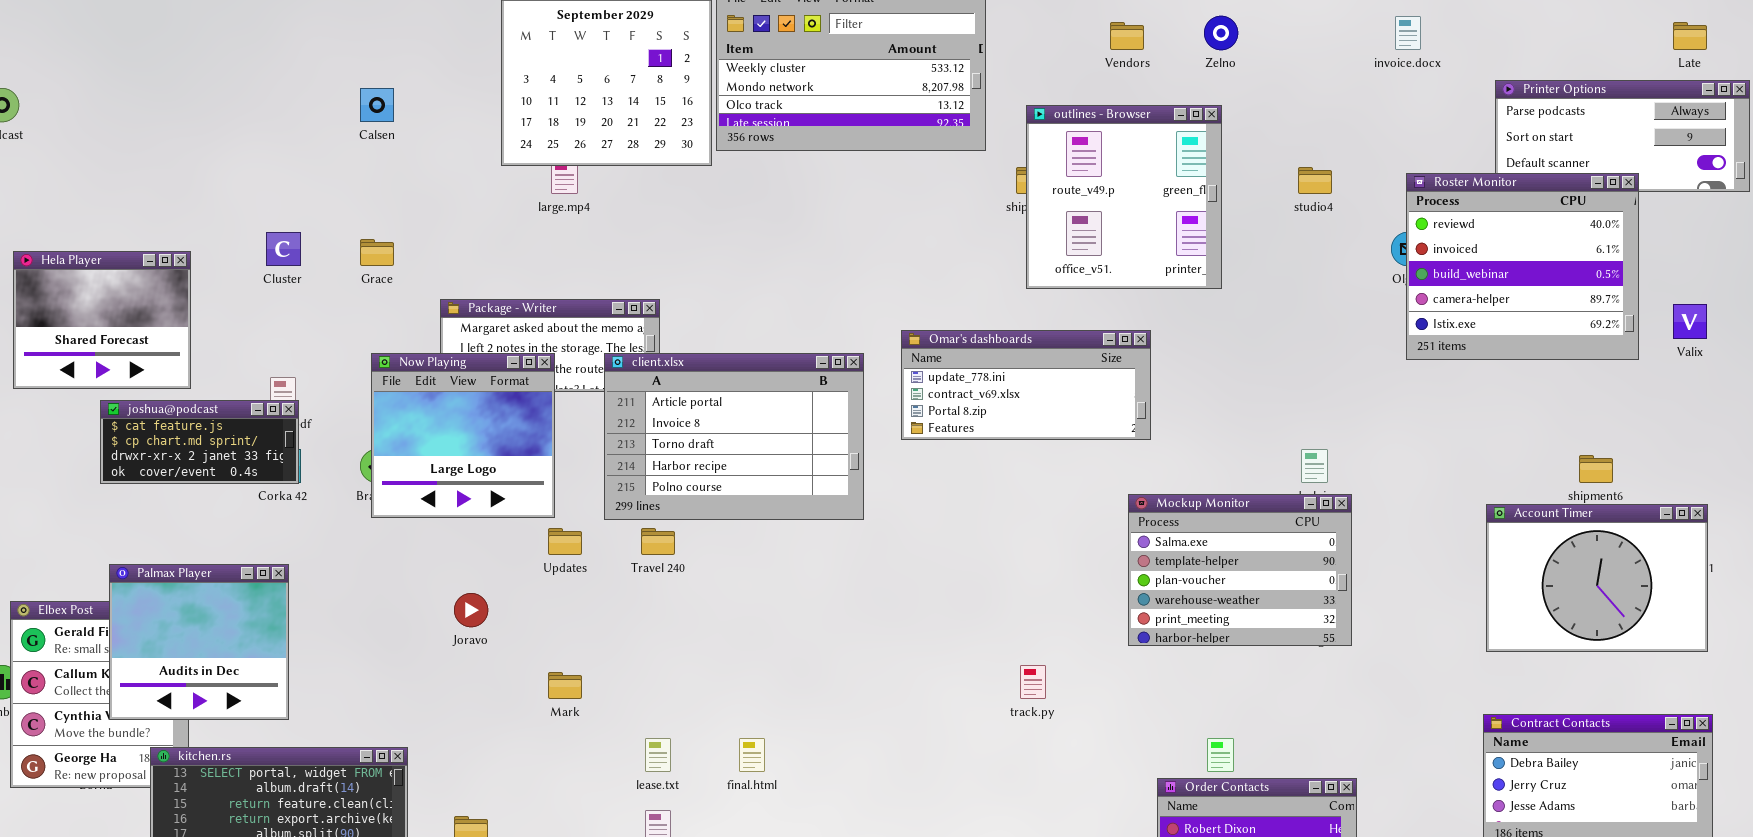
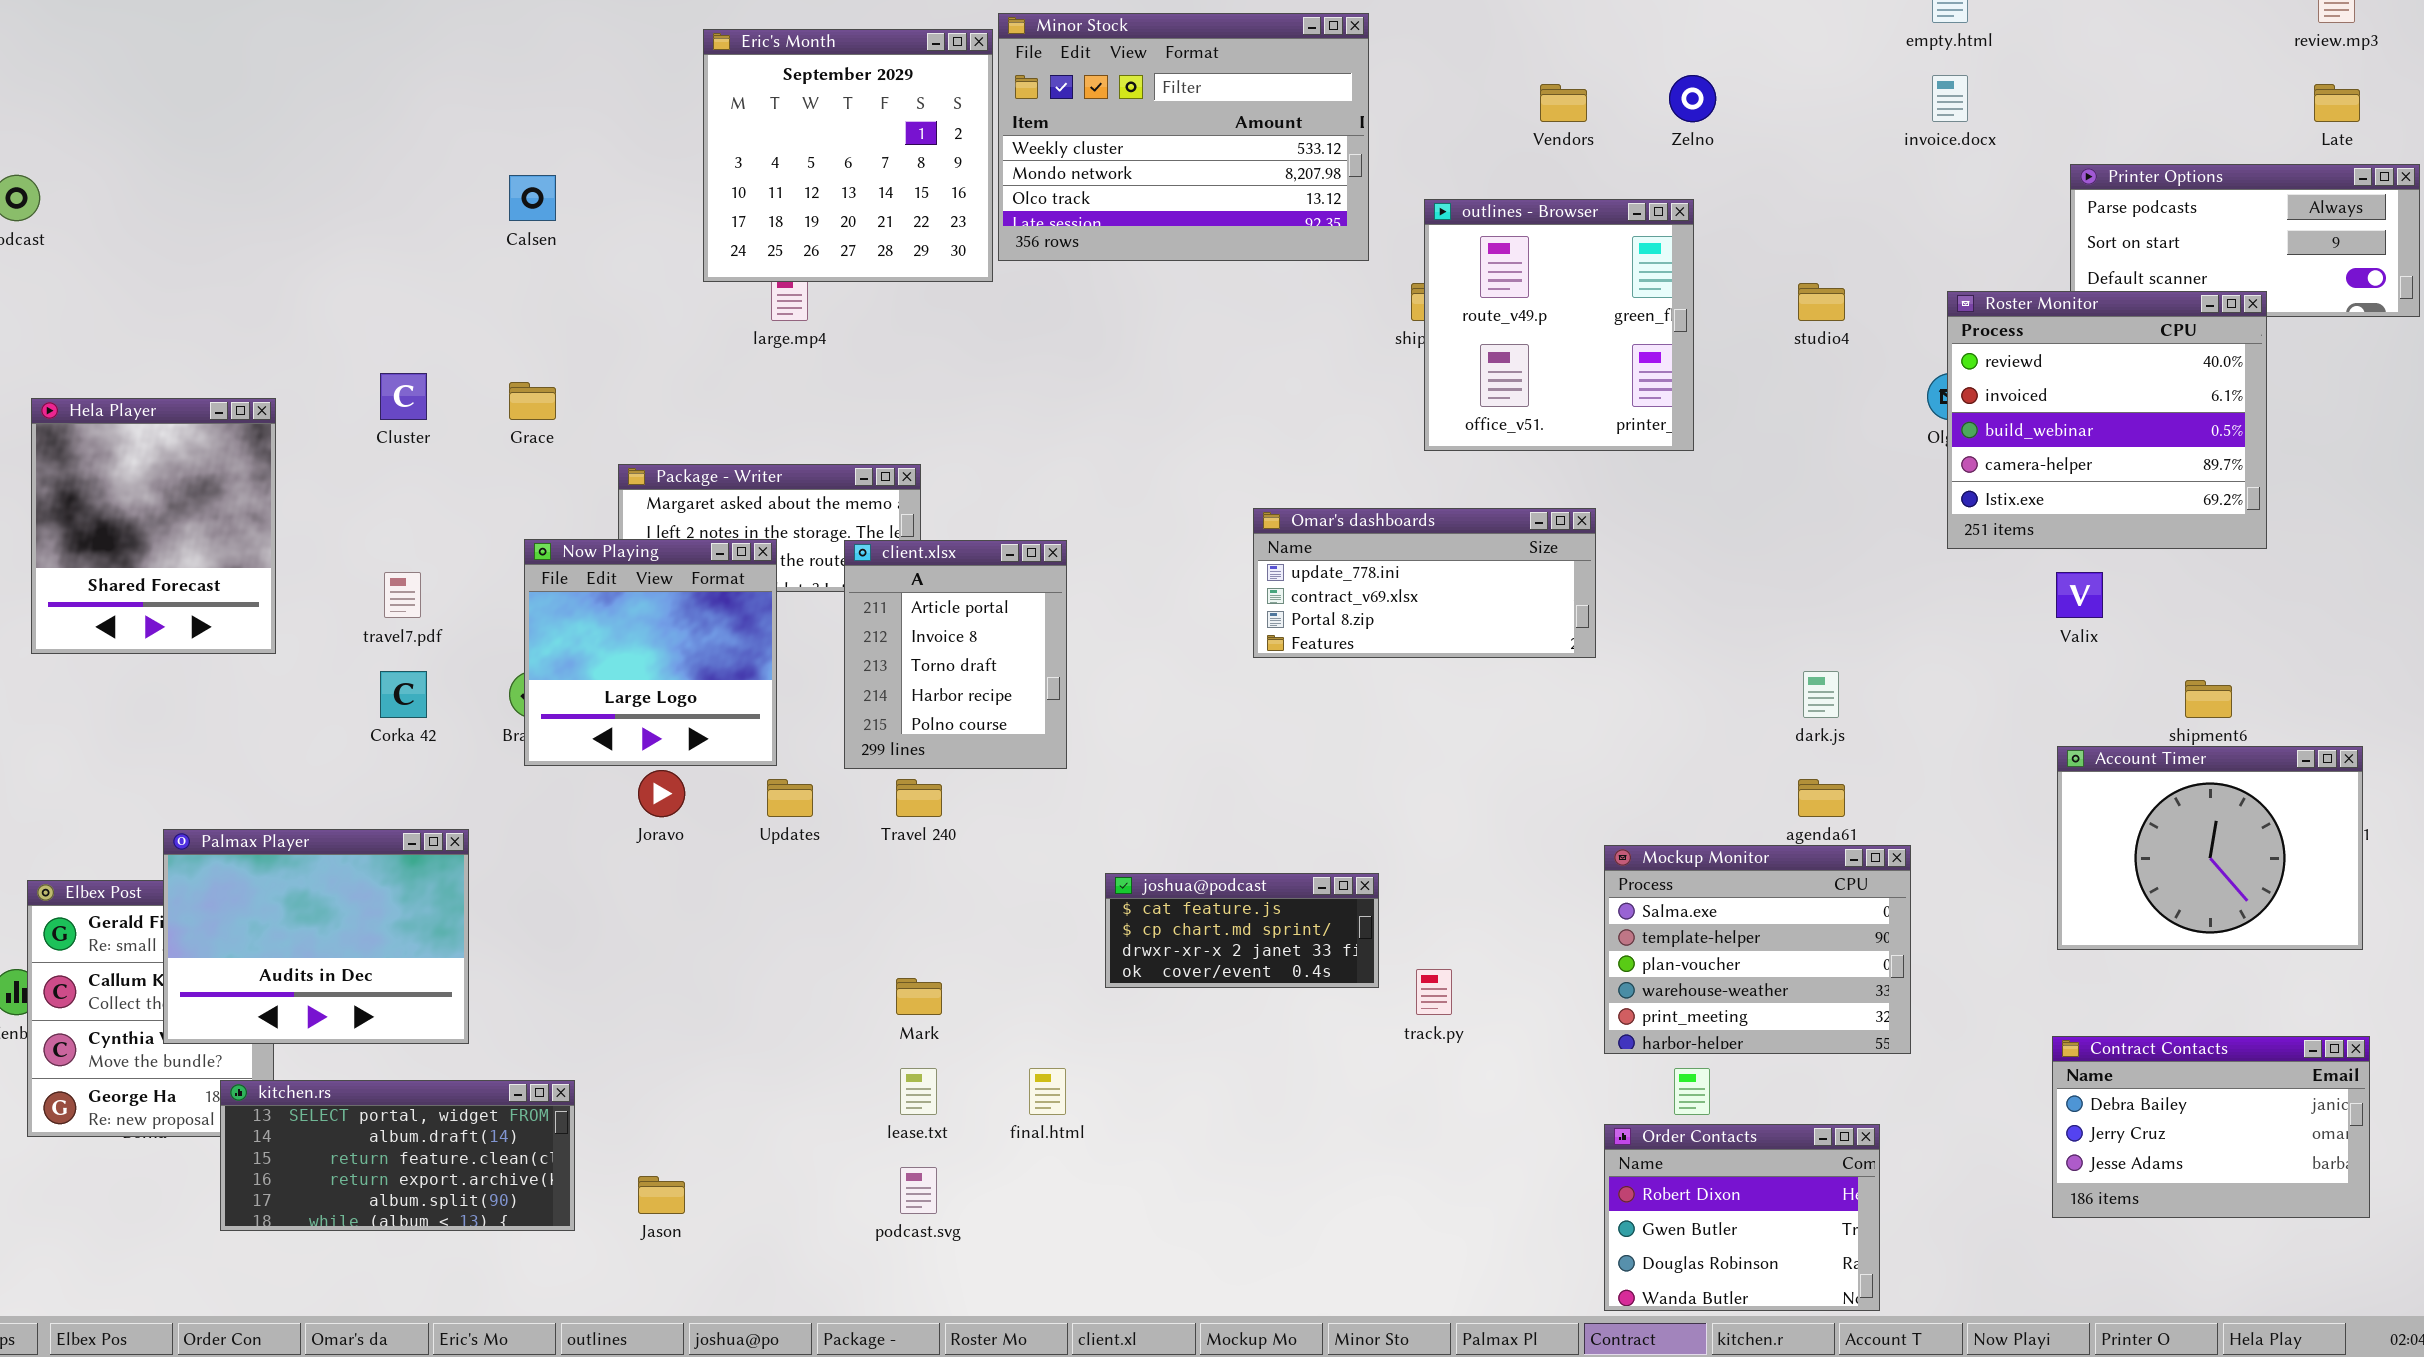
Hela Player: [13,251,191,389] -> [31,398,276,654], resized
Valix: [1673,304,1707,339] -> [2056,572,2103,618], moved
client.xlsx: [604,353,864,520] -> [844,540,1067,769], resized
joshua@podcast: [100,400,299,484] -> [1105,873,1379,988], moved
Mockup Monitor: [1128,494,1352,646] -> [1604,845,1911,1054], moved
Palmax Player: [109,564,289,720] -> [163,829,469,1044], resized
Joravo: [454,593,488,627] -> [638,770,685,817], moved
Mark: [548,672,582,699] -> [896,978,942,1015], moved

